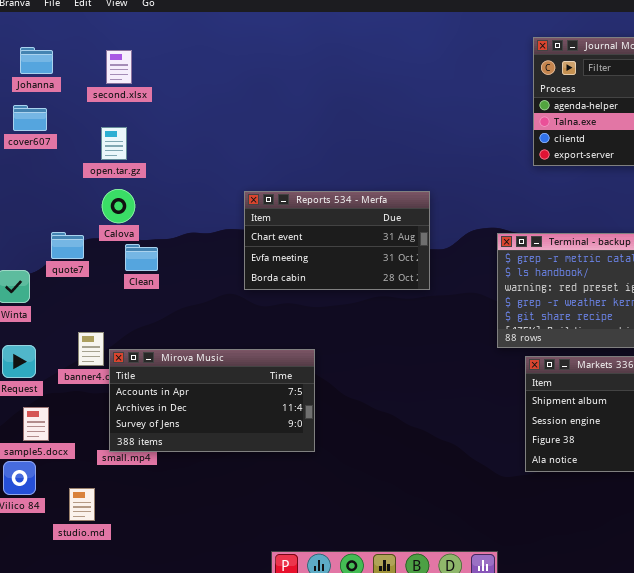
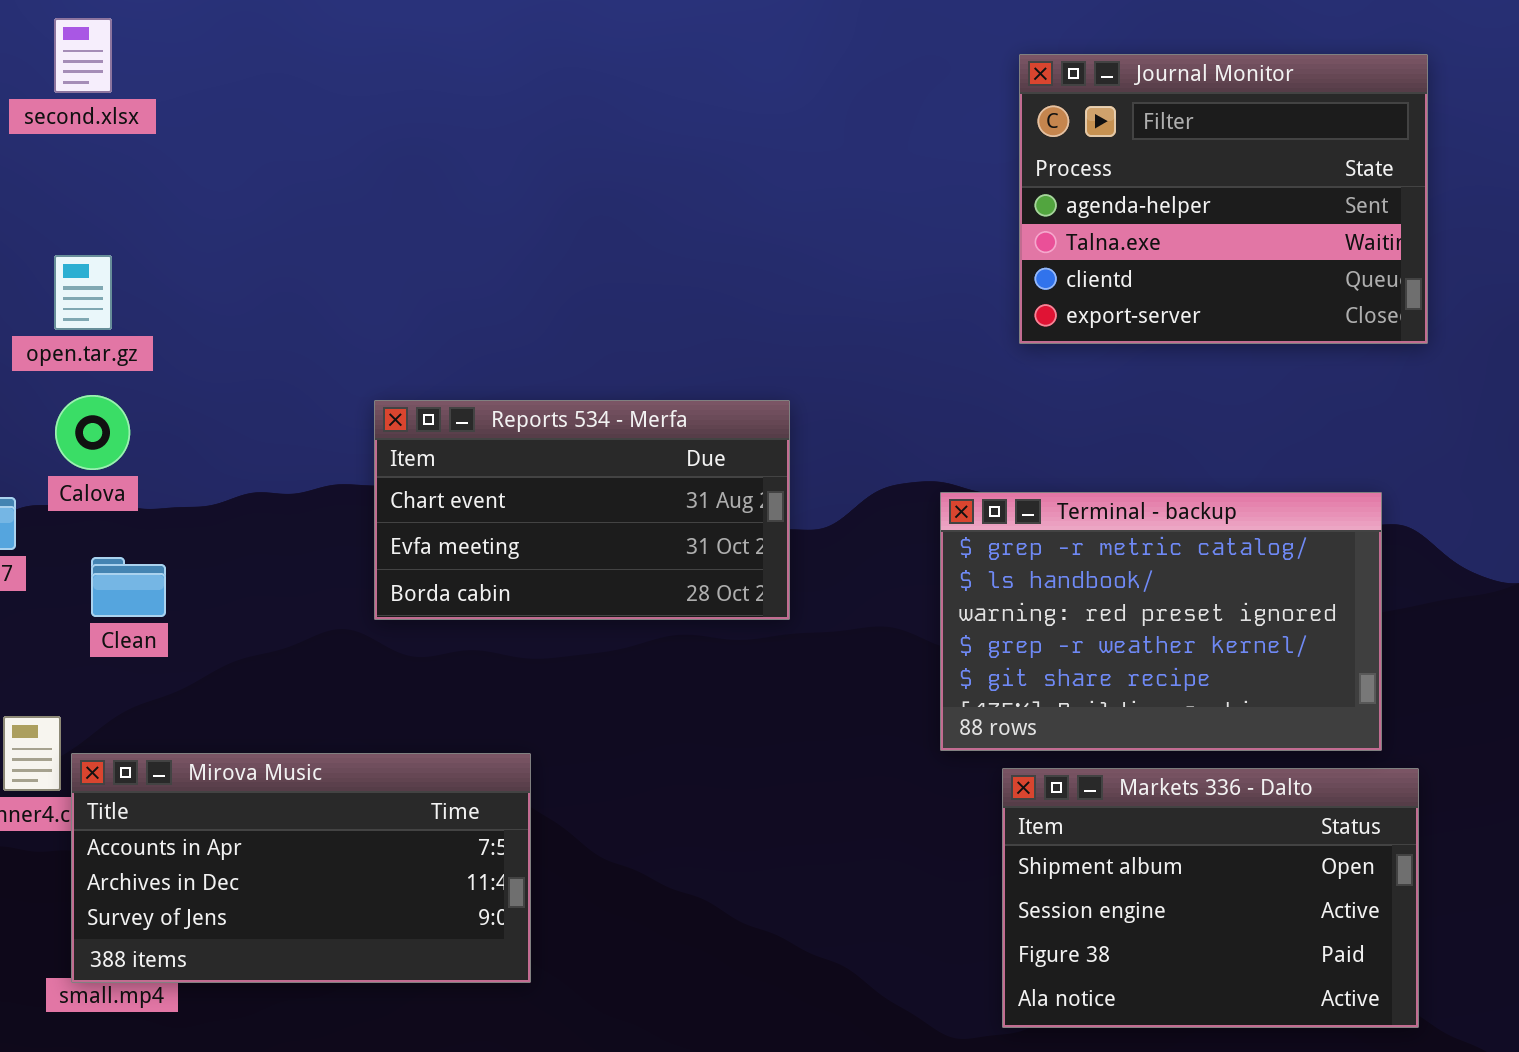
second.xlsx: [106,50,132,84] -> [54,18,112,93], moved
Clean: [125,244,158,271] -> [91,557,166,617], moved

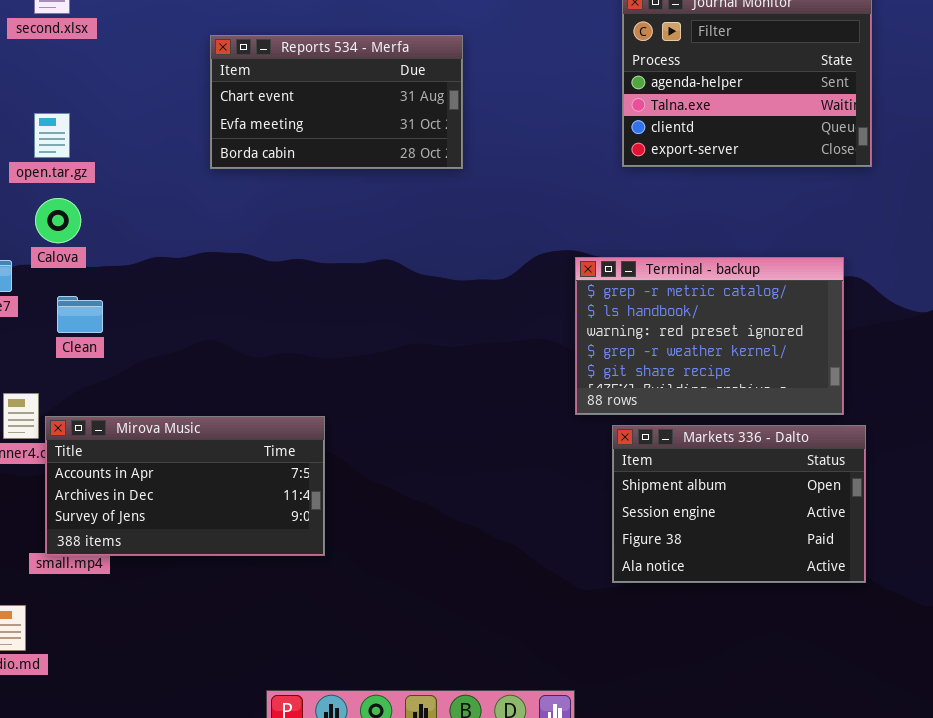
Reports 534 - Merfa: [374,400,790,620] -> [210,35,463,169], moved

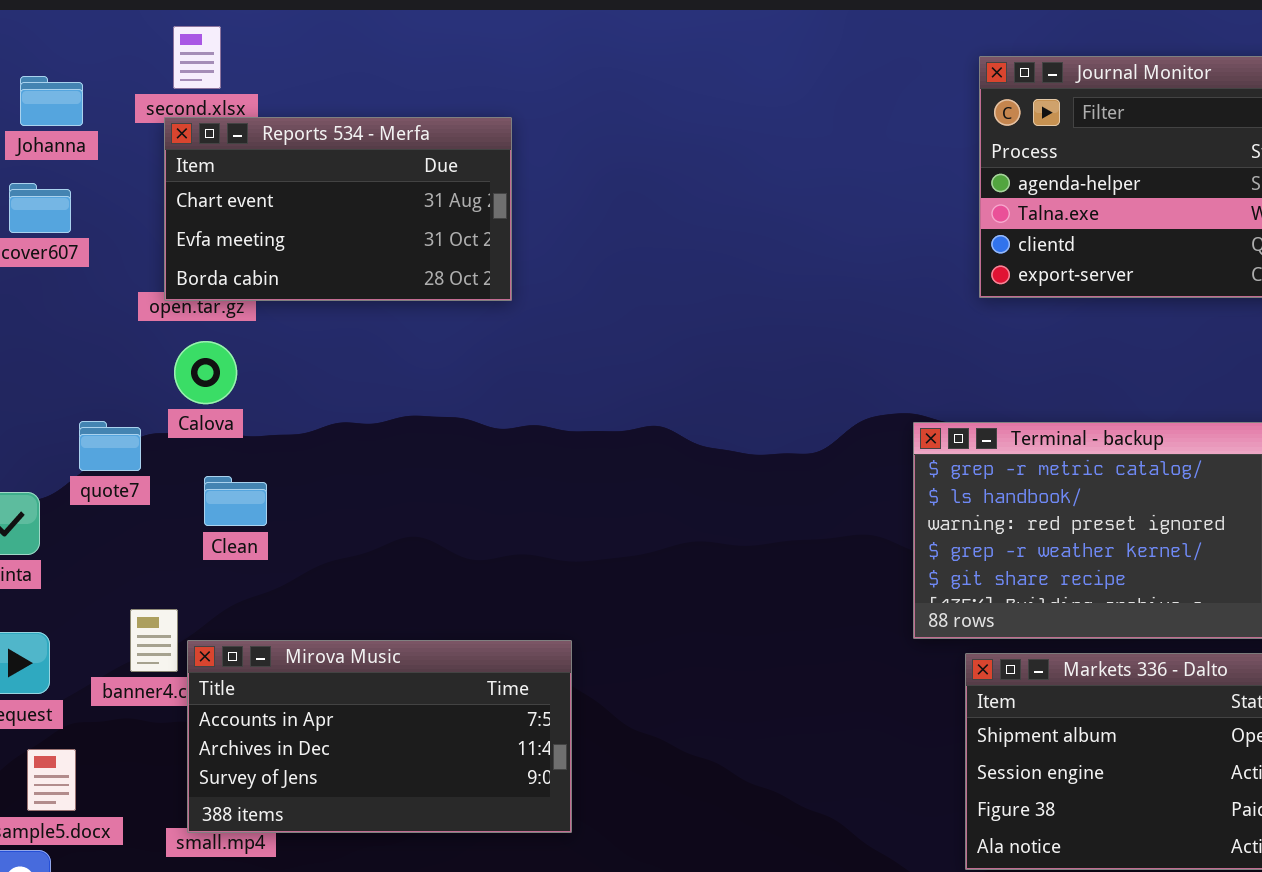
Reports 534 - Merfa: [210,35,463,169] -> [164,117,512,301], moved

